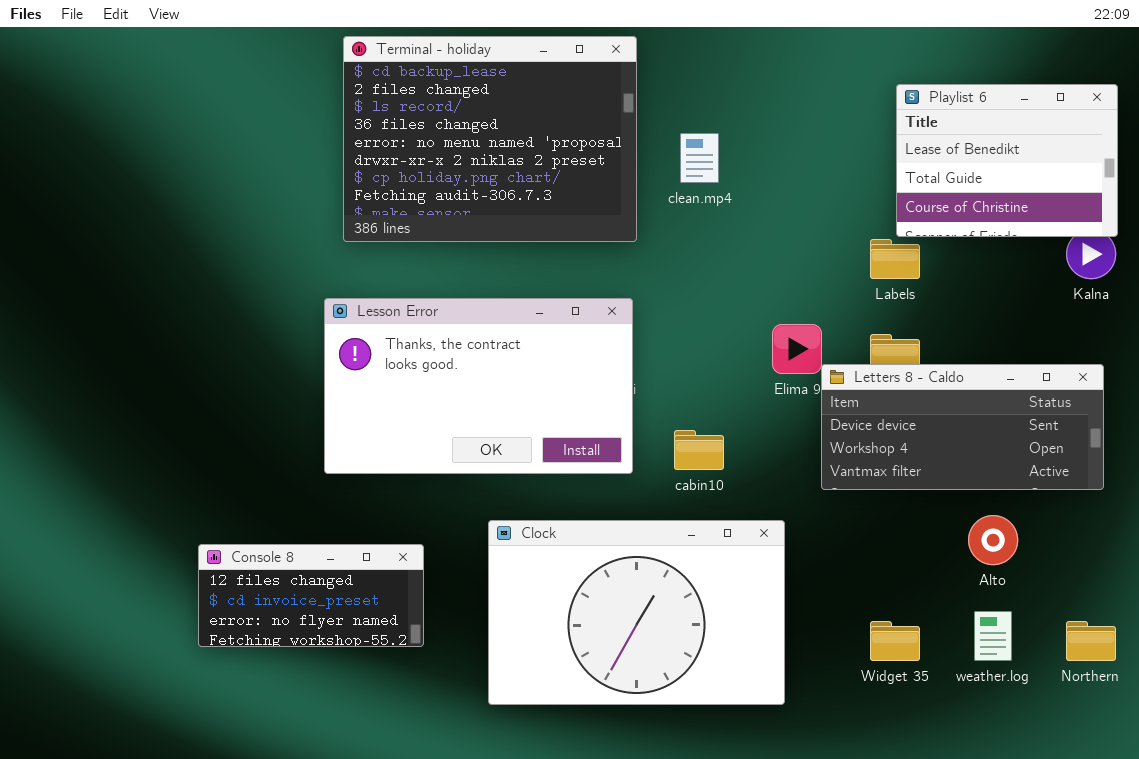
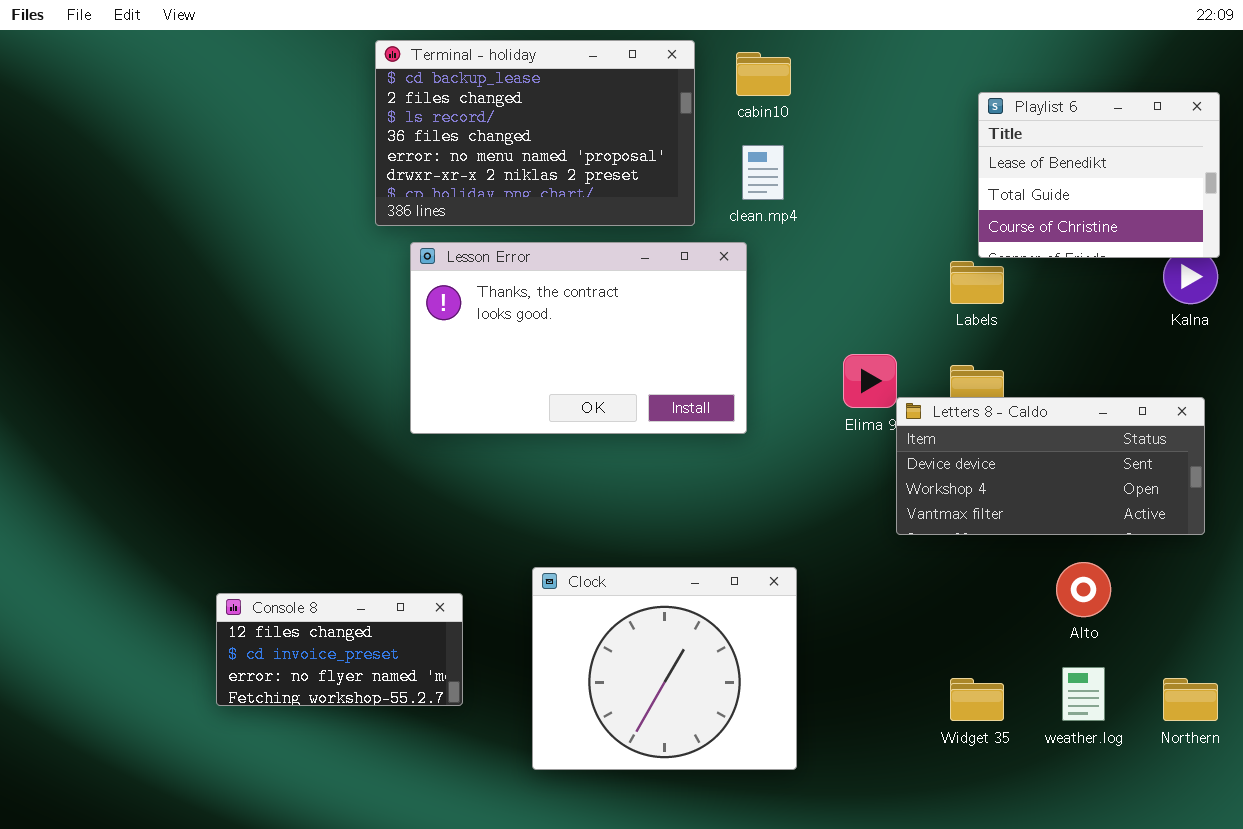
Terminal - holiday: [343,36,637,242] -> [375,40,695,226], resized
Lesson Error: [324,298,633,474] -> [410,242,747,434], moved
cabin10: [674,430,724,470] -> [736,52,791,96], moved
Clock: [488,520,785,705] -> [532,567,797,770], resized

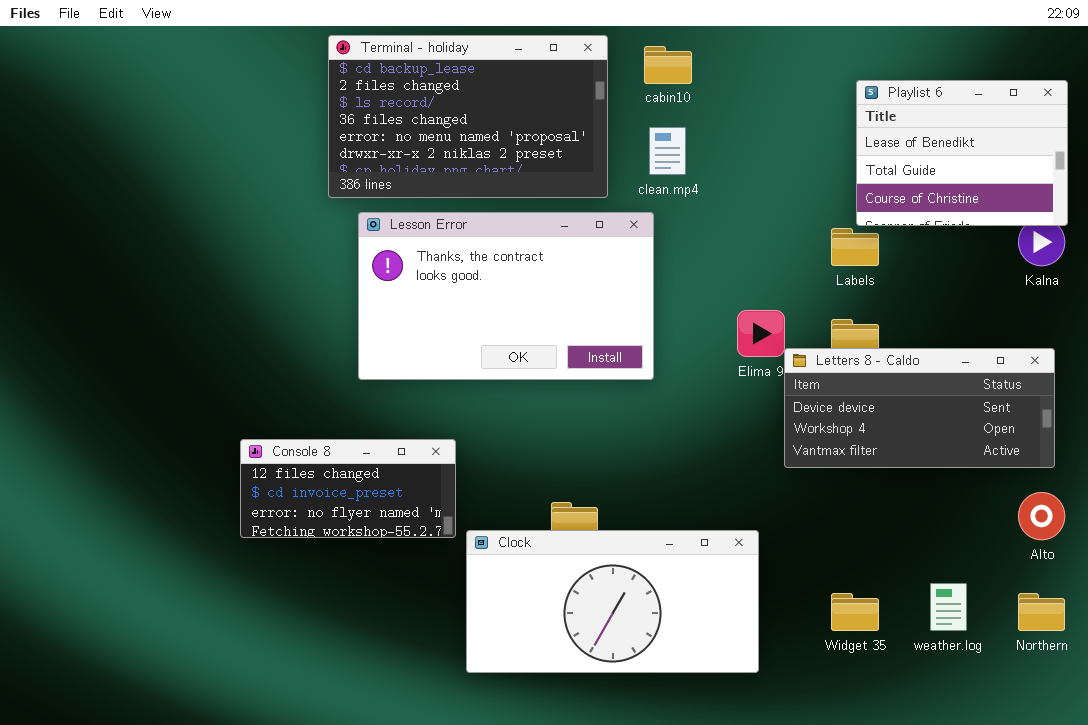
Alto: [1056,562,1111,617] -> [1018,492,1065,540], moved
Clock: [532,567,797,770] -> [466,530,759,673], resized
Console 8: [216,593,463,706] -> [240,439,456,538], moved

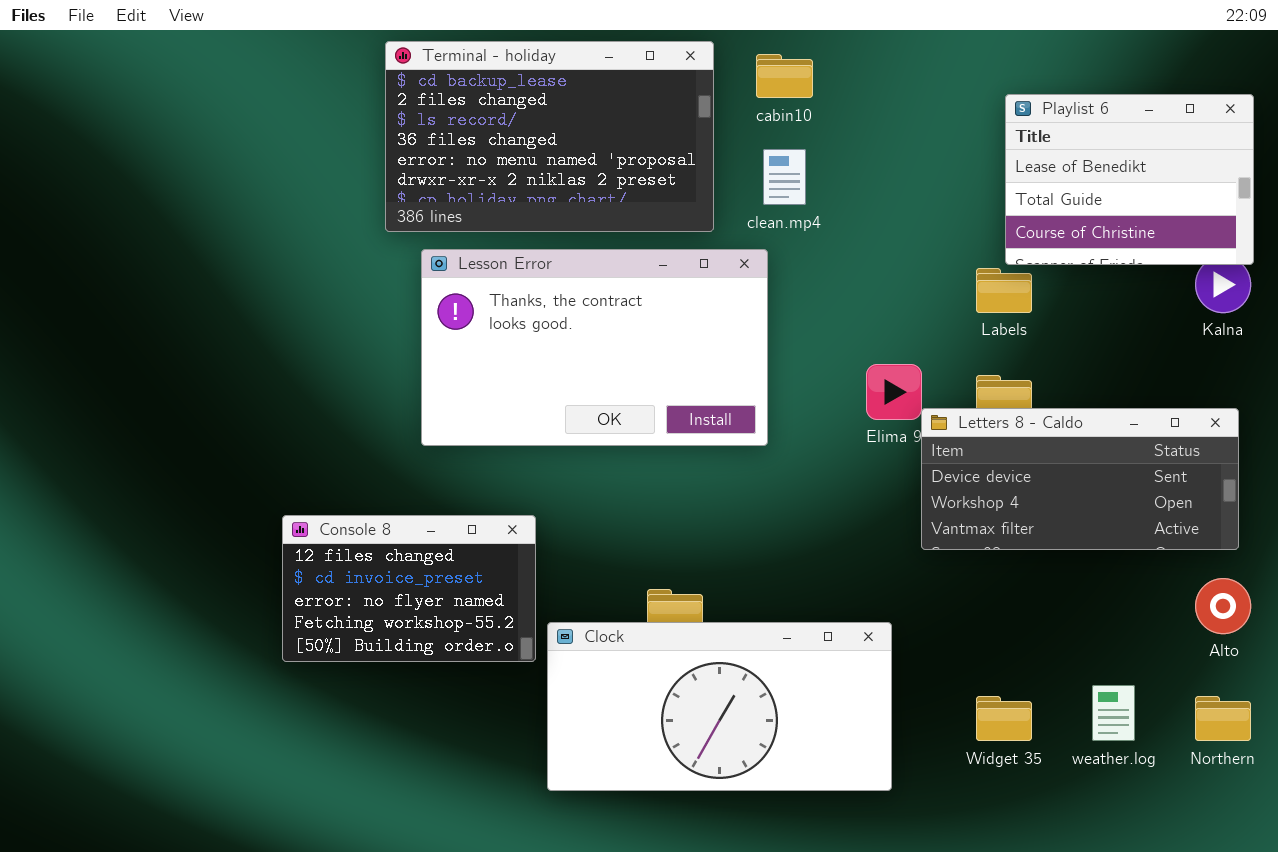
Console 8: [240,439,456,538] -> [282,515,536,662], resized

